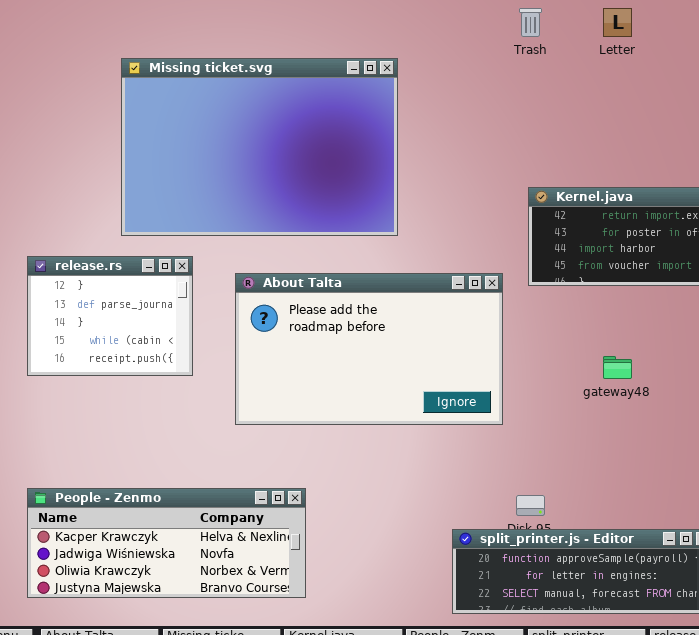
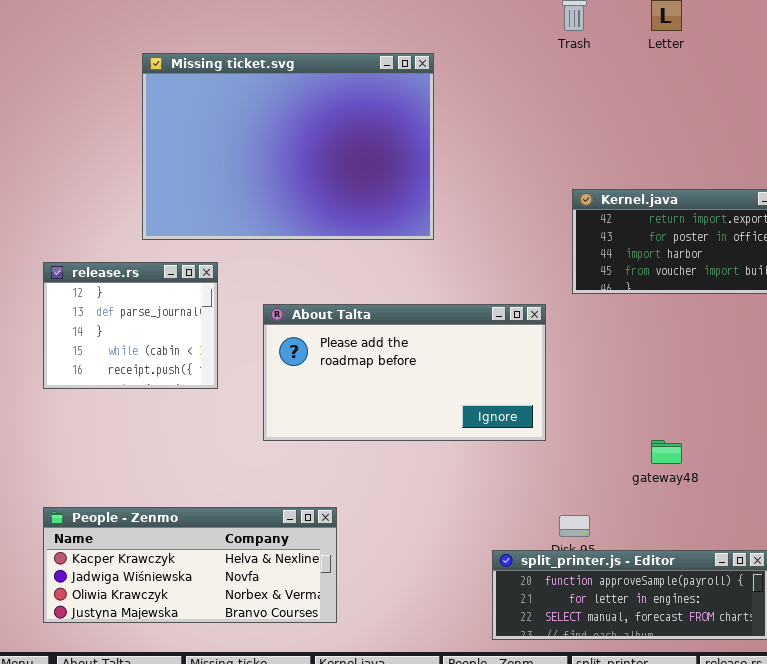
About Talta: [235,273,503,425] -> [263,304,546,441], resized
gateway48: [603,356,632,379] -> [651,440,682,464], moved

